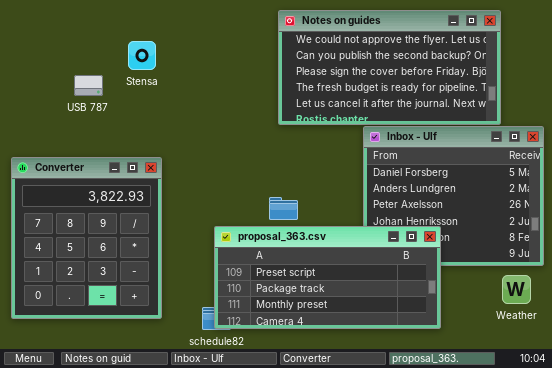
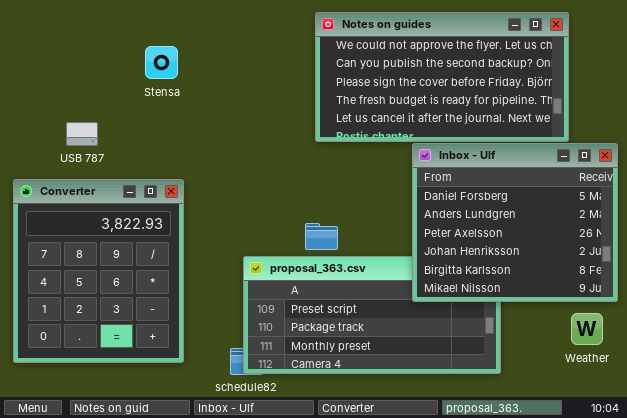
USB 787: [74,75,103,96] -> [66,122,98,146], moved
Inbox - Ulf: [363,126,544,266] -> [412,143,618,302], raised

